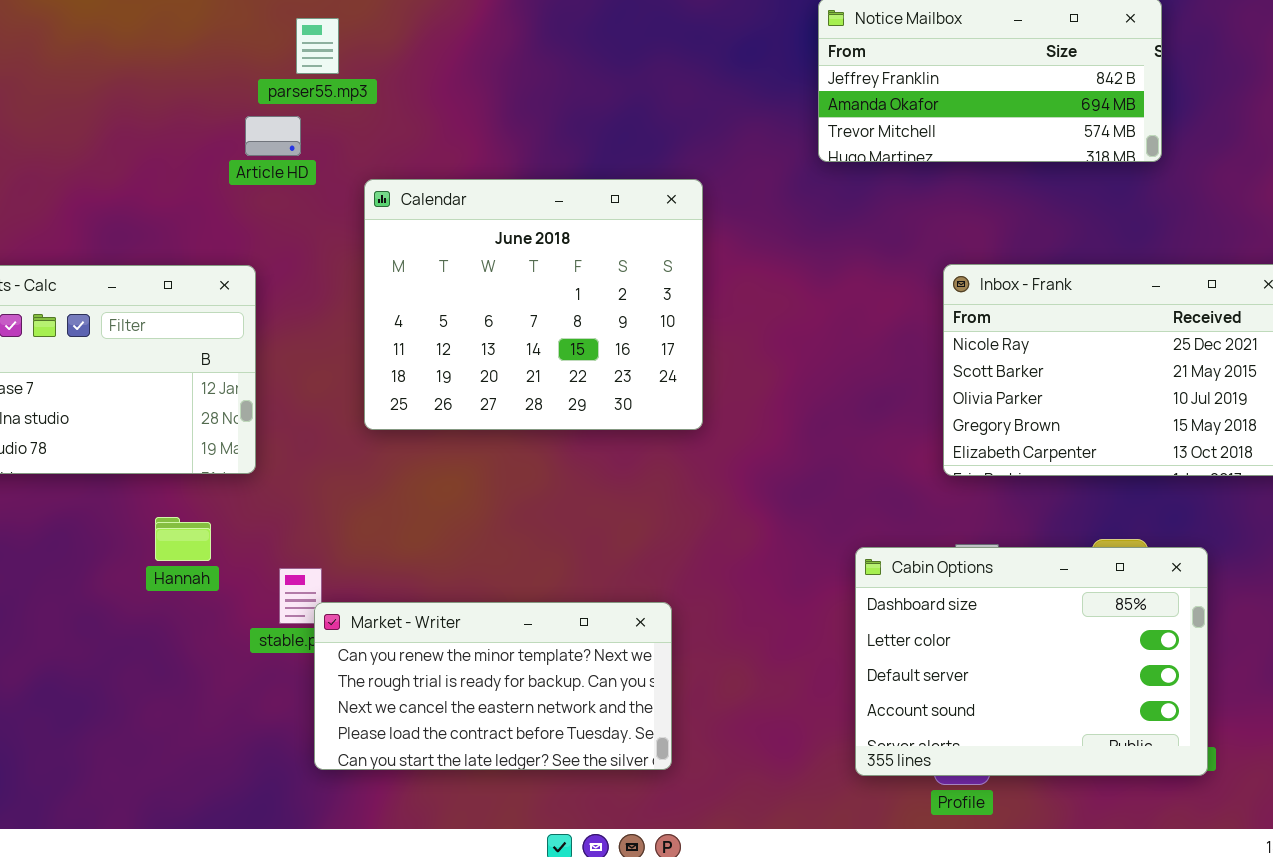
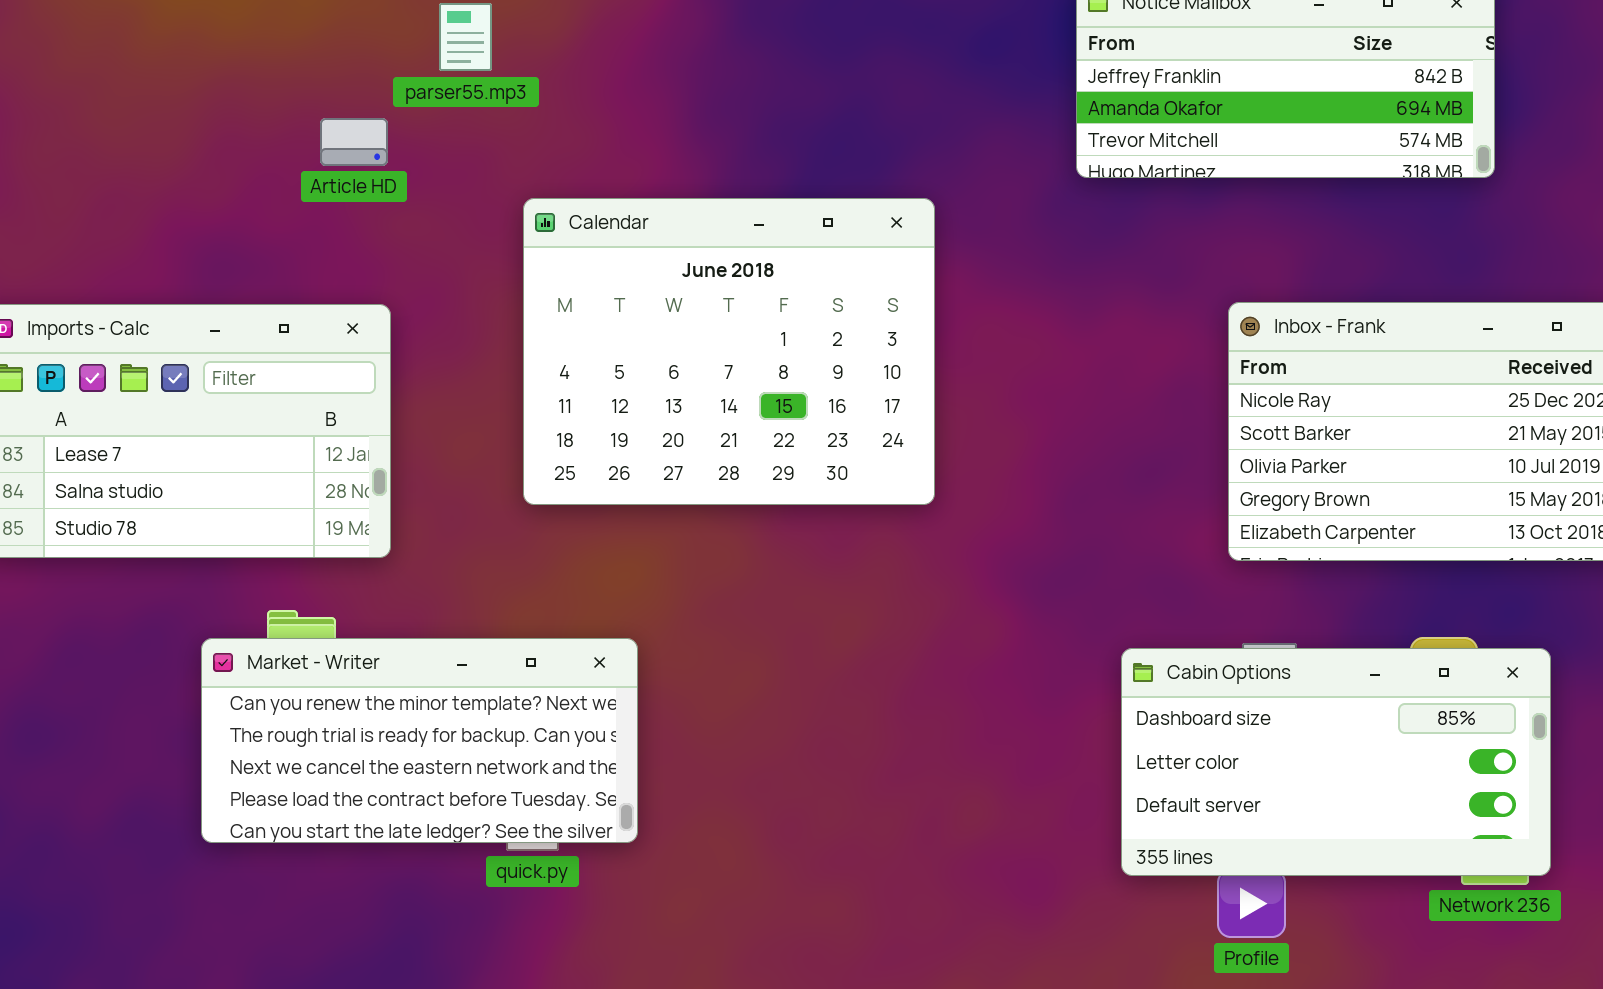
Article HD: [245,116,301,156] -> [320,118,388,166], moved
Cabin Options: [855,547,1208,776] -> [1121,648,1551,876], resized
Market - Writer: [314,602,672,770] -> [201,638,638,843], moved

